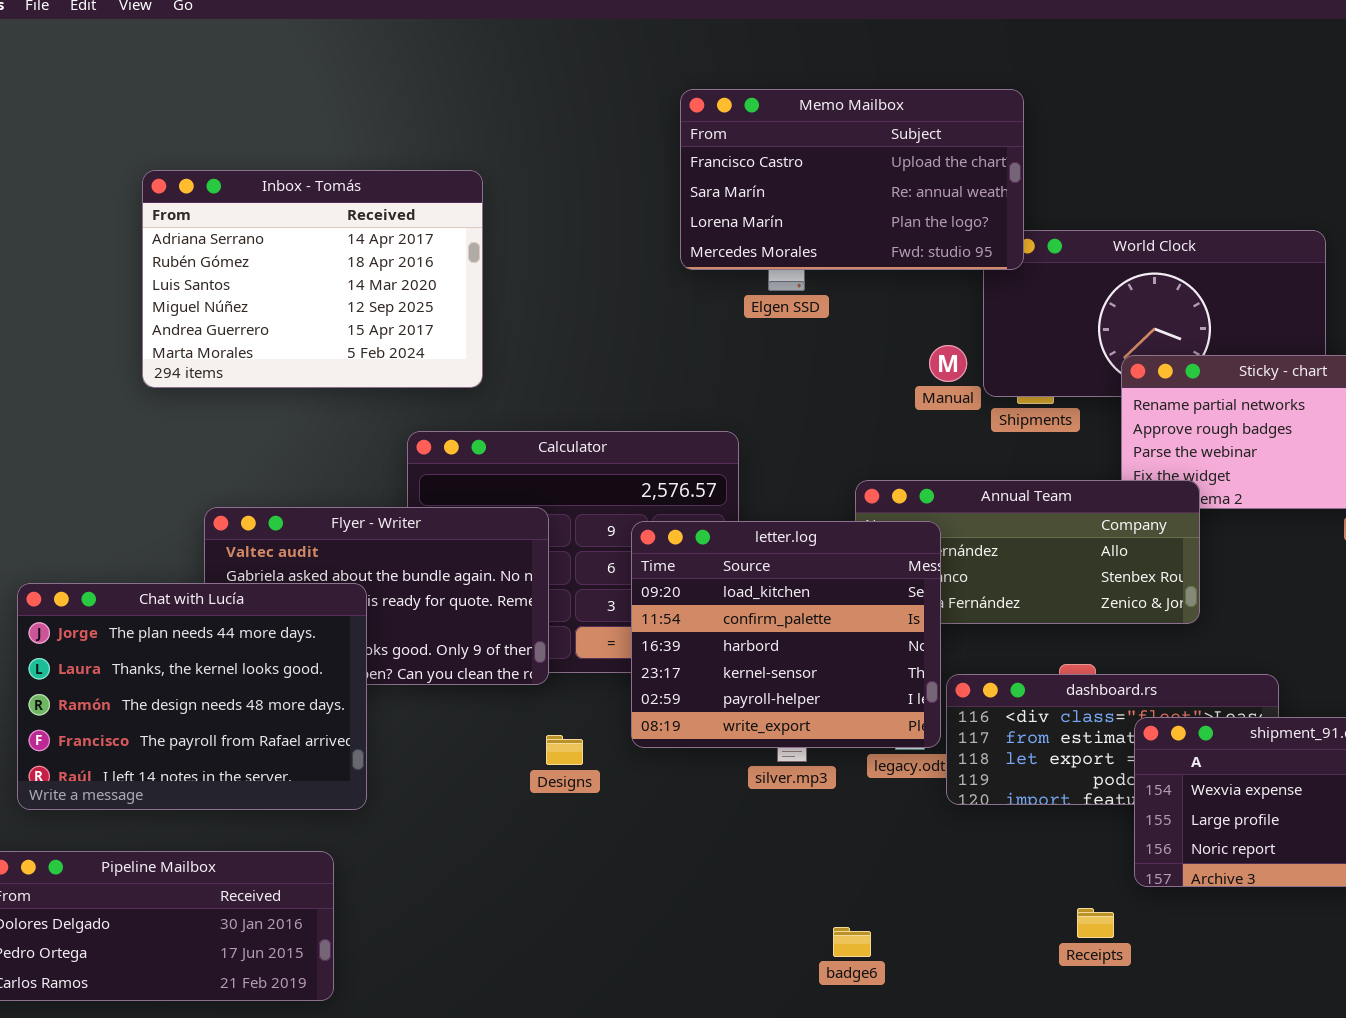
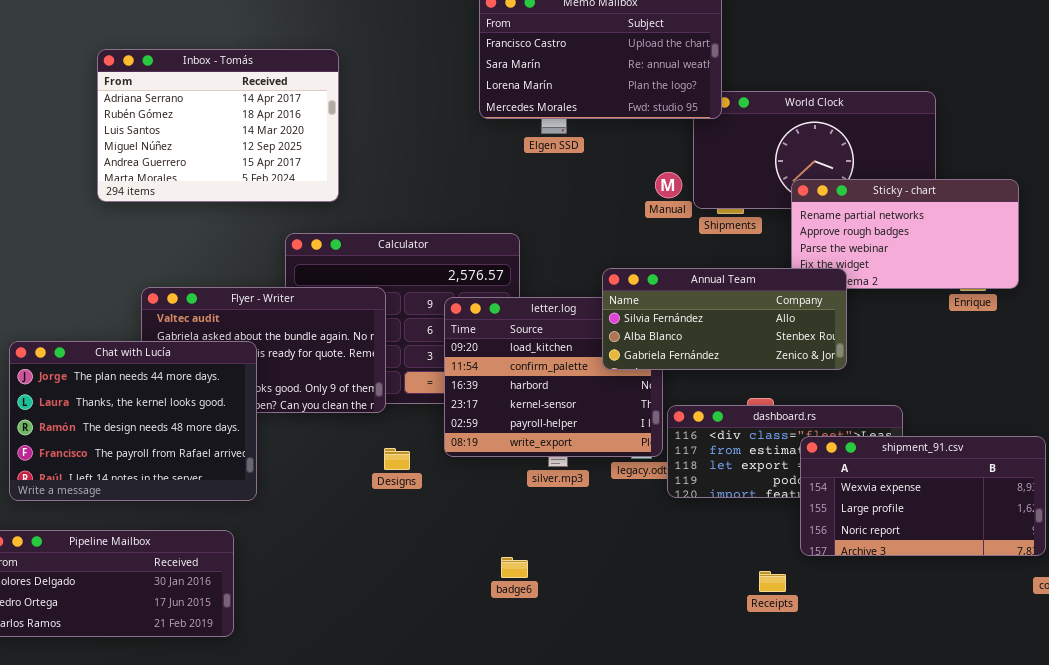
Annual Team: [855,480,1200,624] -> [602,268,847,370], raised
badge6: [833,927,871,957] -> [501,557,528,578], moved

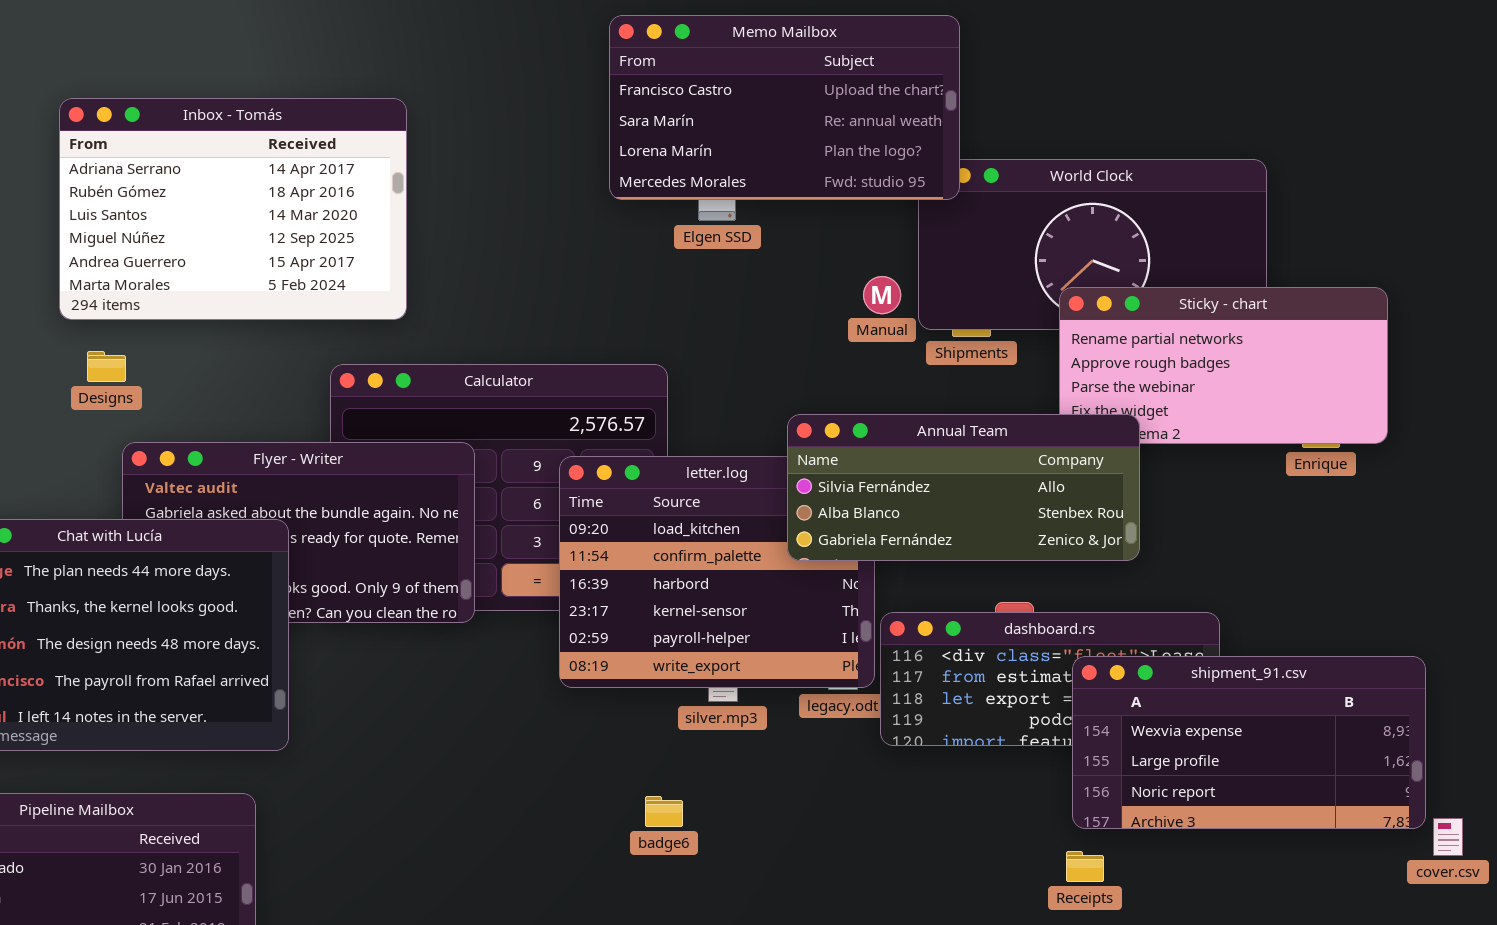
Designs: [384,448,410,470] -> [87,351,126,382], moved
badge6: [501,557,528,578] -> [645,796,683,827], moved
Receipts: [759,571,786,592] -> [1066,851,1104,882], moved

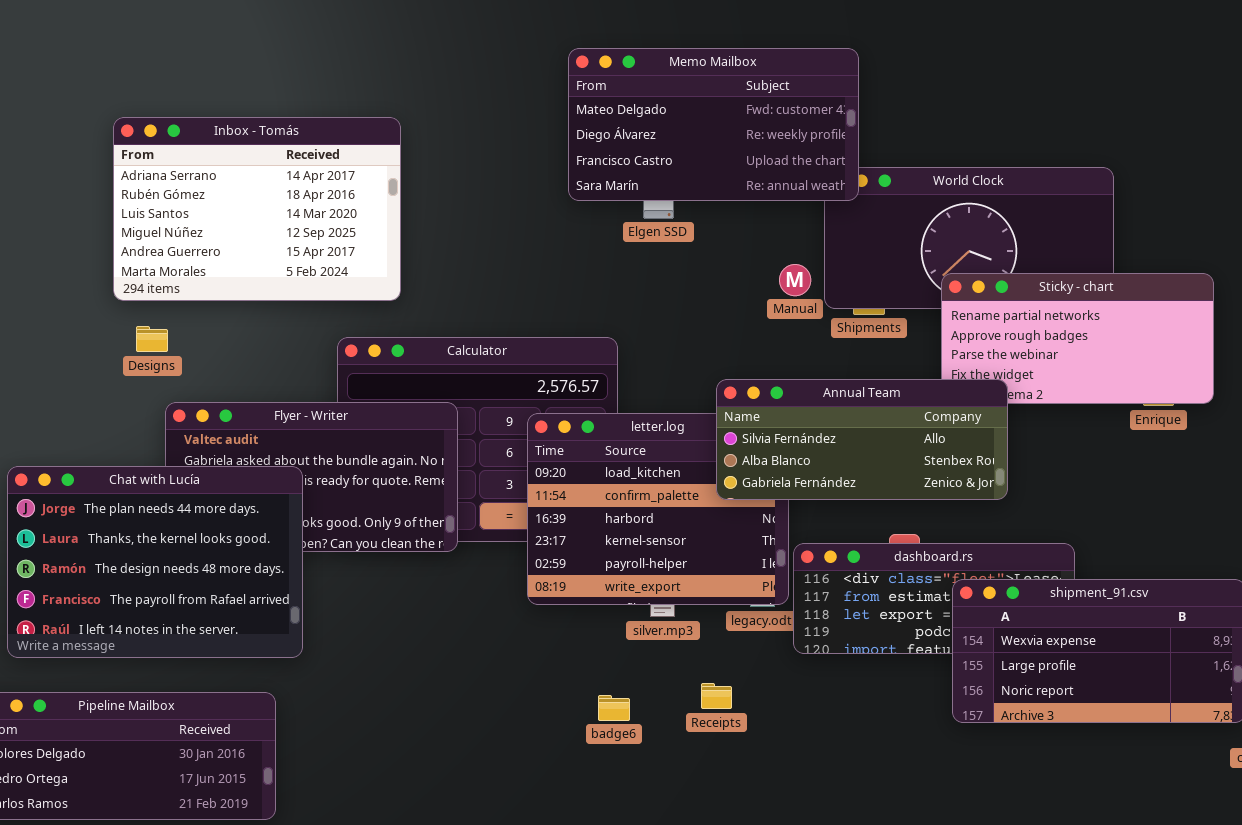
Memo Mailbox: [609,15,960,200] -> [568,48,859,201], scrolled up 2 rows
Receipts: [1066,851,1104,882] -> [701,683,732,709], moved

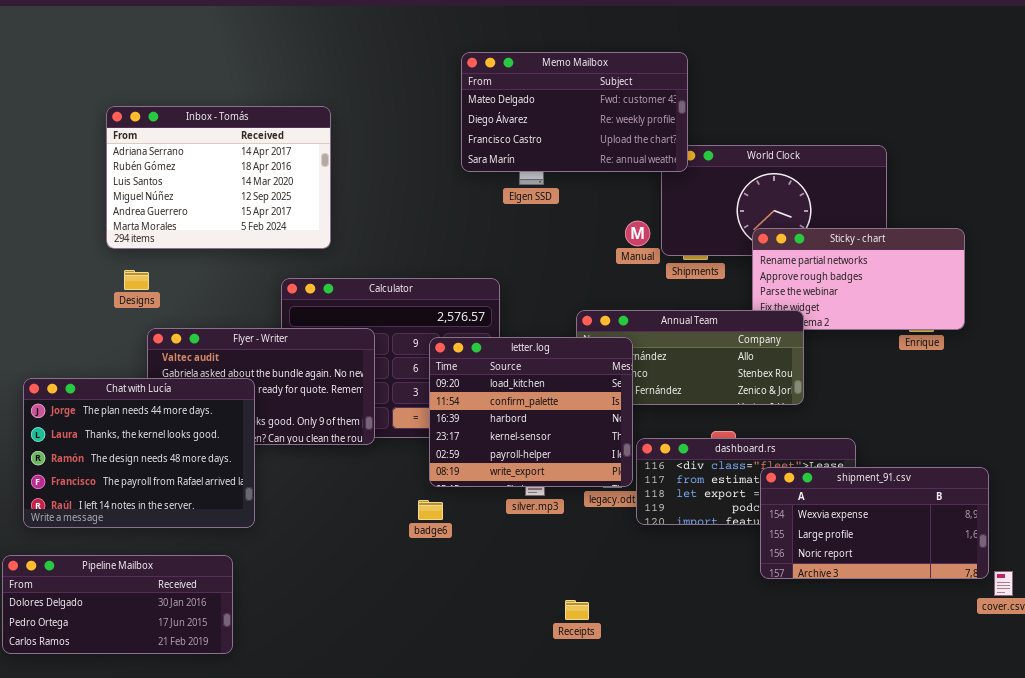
letter.log: [527,413,789,605] -> [429,337,633,487], raised
Receipts: [701,683,732,709] -> [565,600,589,620], moved
badge6: [598,695,630,721] -> [418,500,443,520], moved

